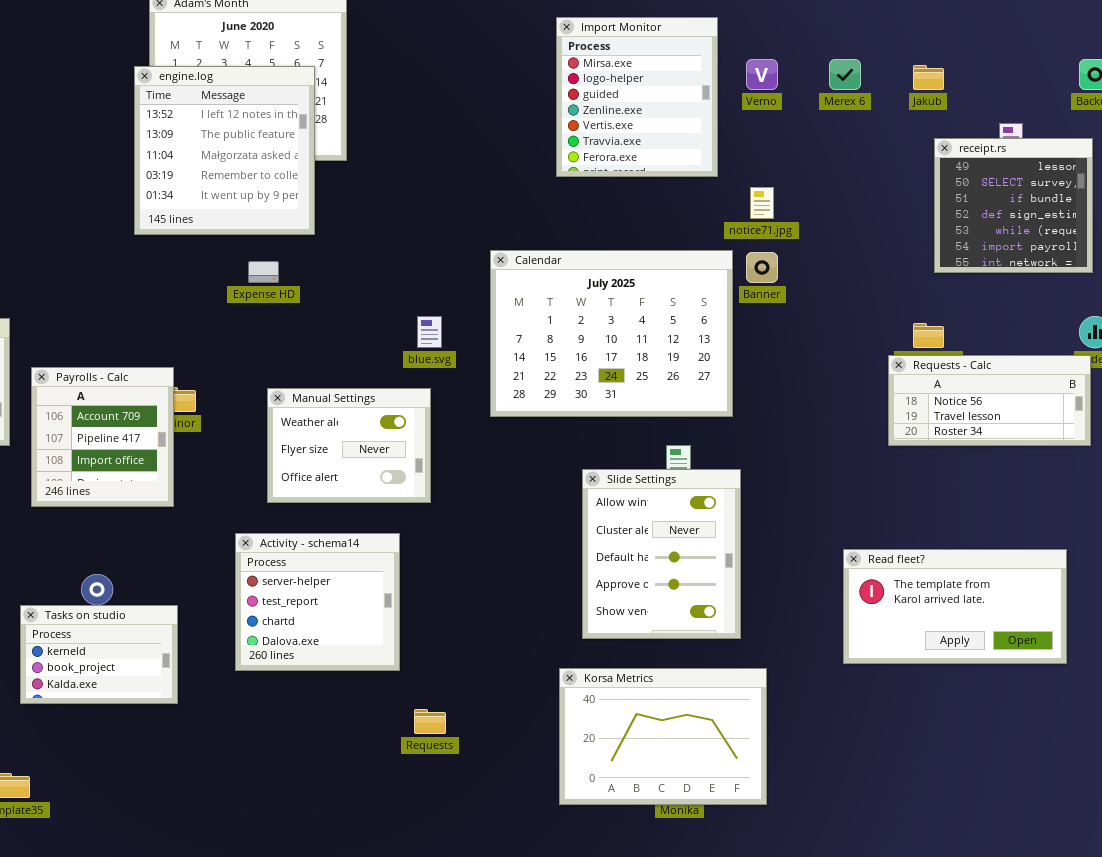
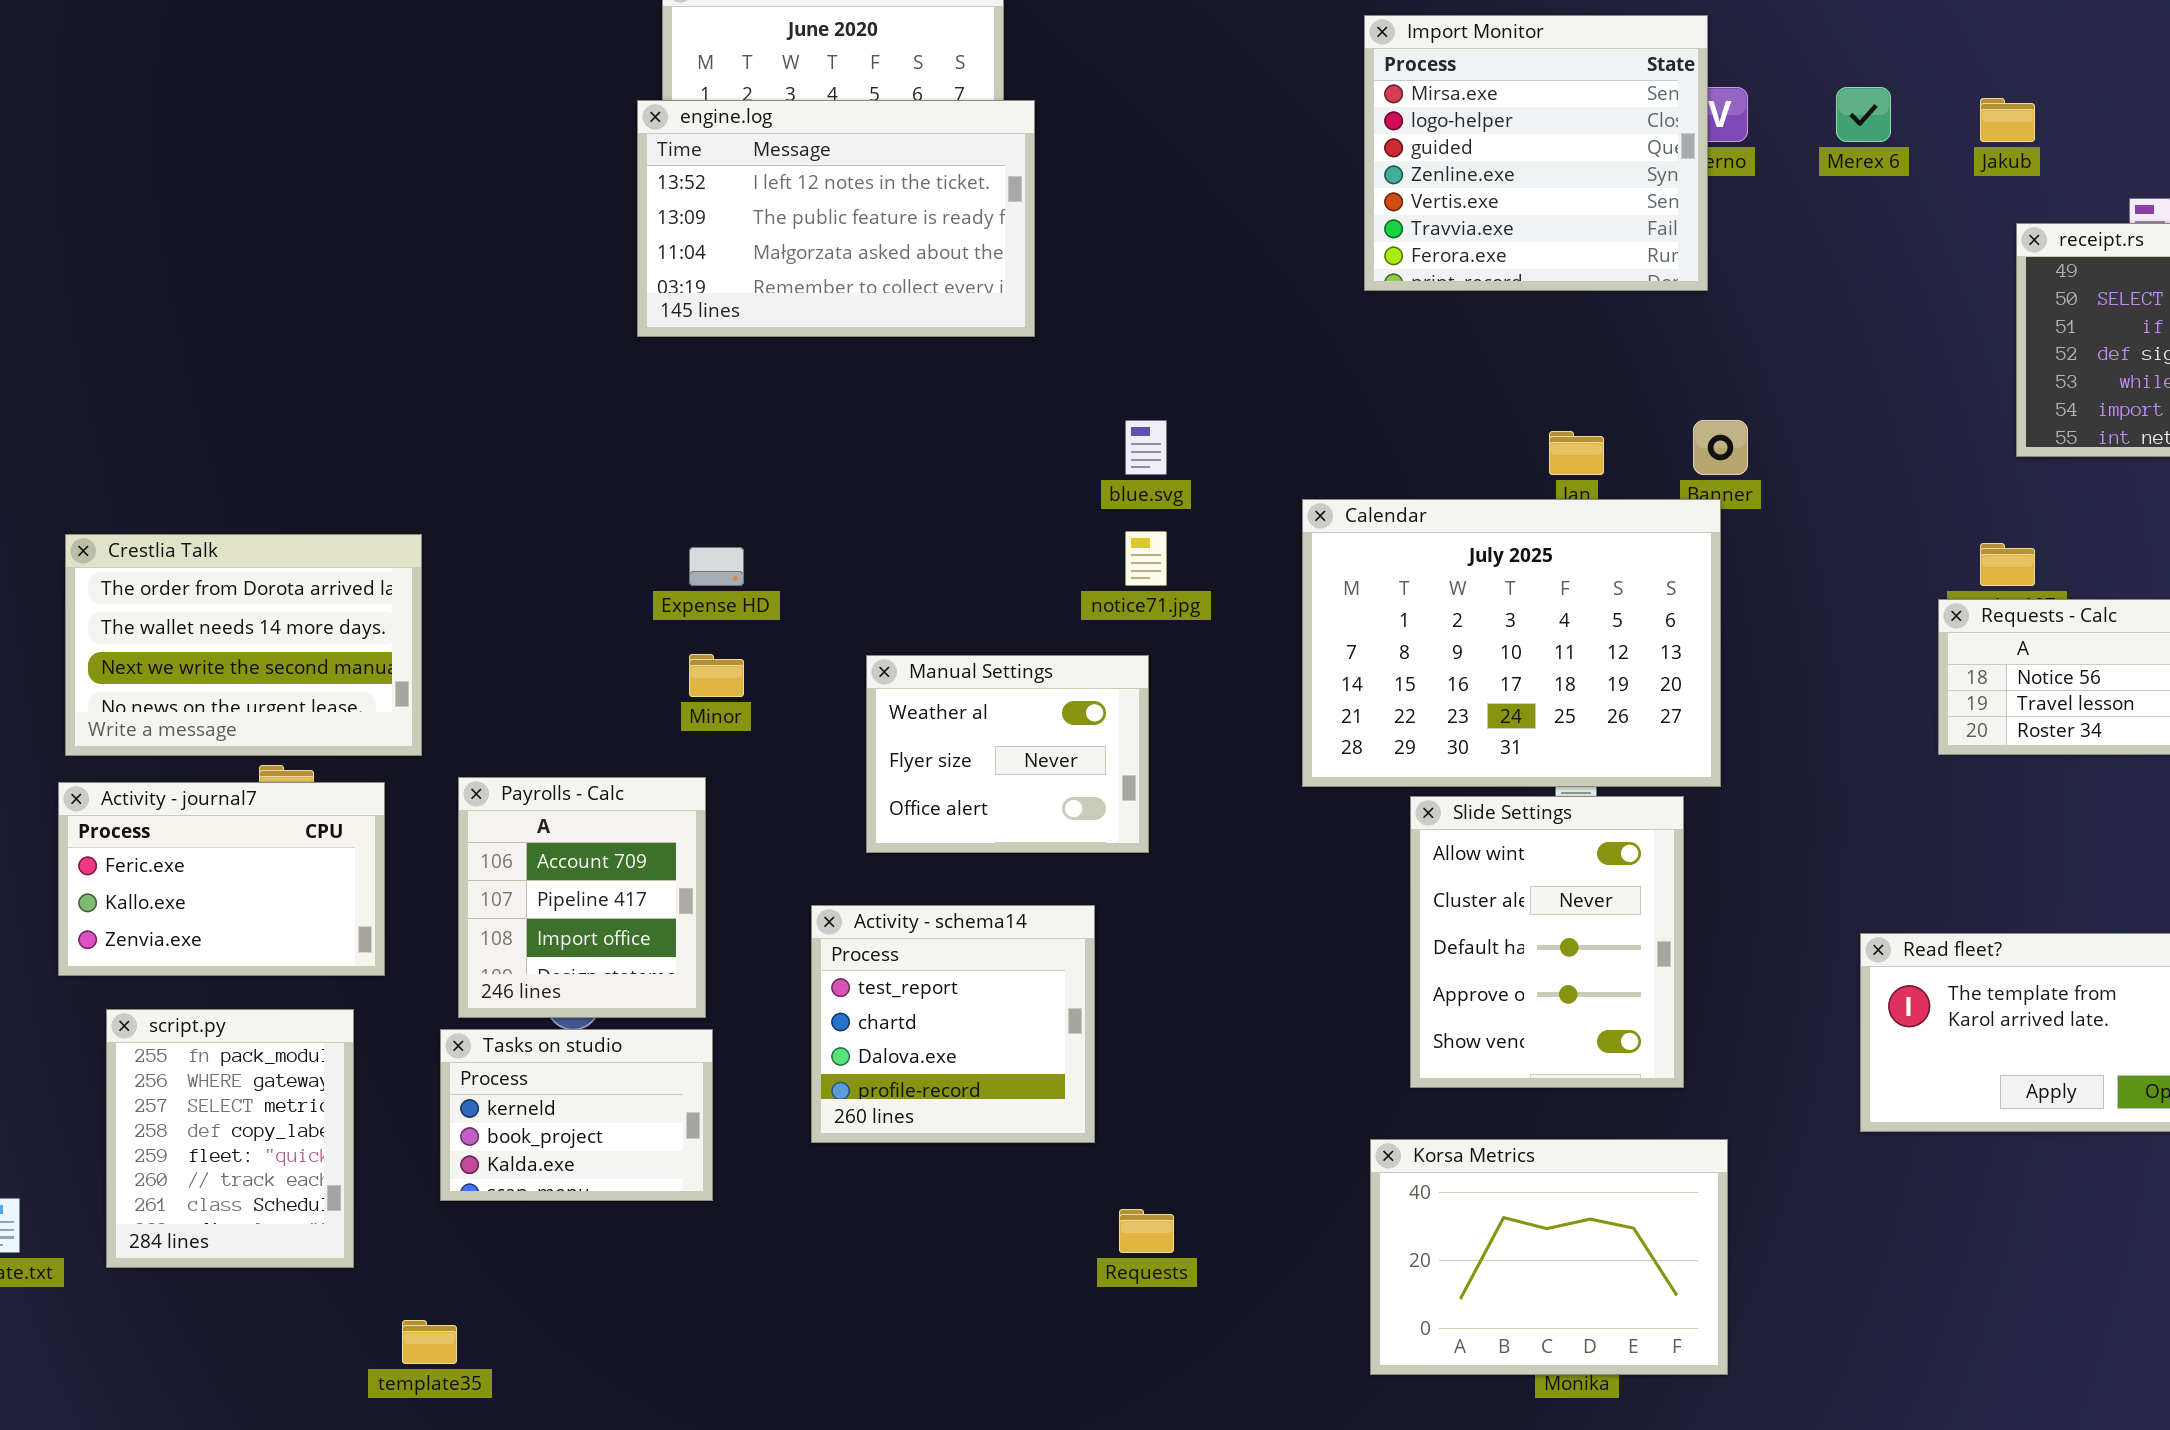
Import Monitor: [556,17,718,177] -> [1364,15,1708,291], resized
engine.log: [134,66,315,235] -> [637,100,1035,337], resized
notice71.jpg: [750,187,774,219] -> [1125,531,1167,586], moved
Calendar: [490,250,733,417] -> [1302,499,1721,787], moved
Expense HD: [248,261,279,283] -> [689,547,744,586], moved
blue.svg: [417,316,442,348] -> [1125,420,1167,475], moved
Payrolls - Calc: [31,367,174,507] -> [458,777,706,1018], moved
Activity - schema14: [235,533,400,671] -> [811,905,1095,1143], scrolled down 1 row

